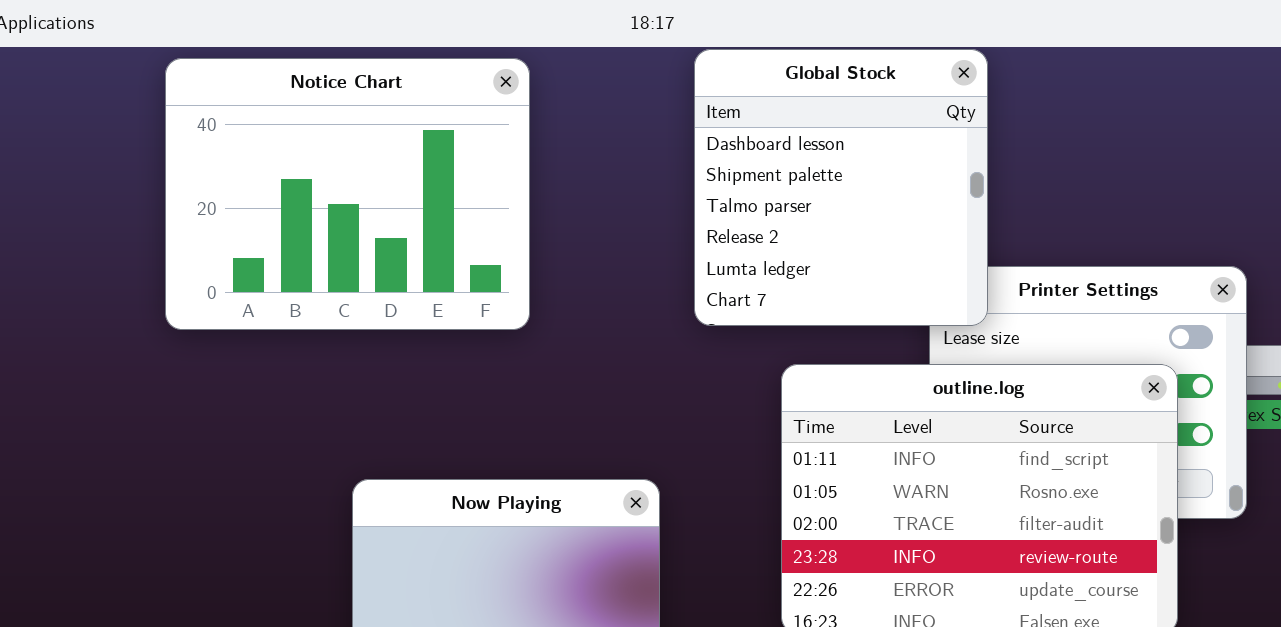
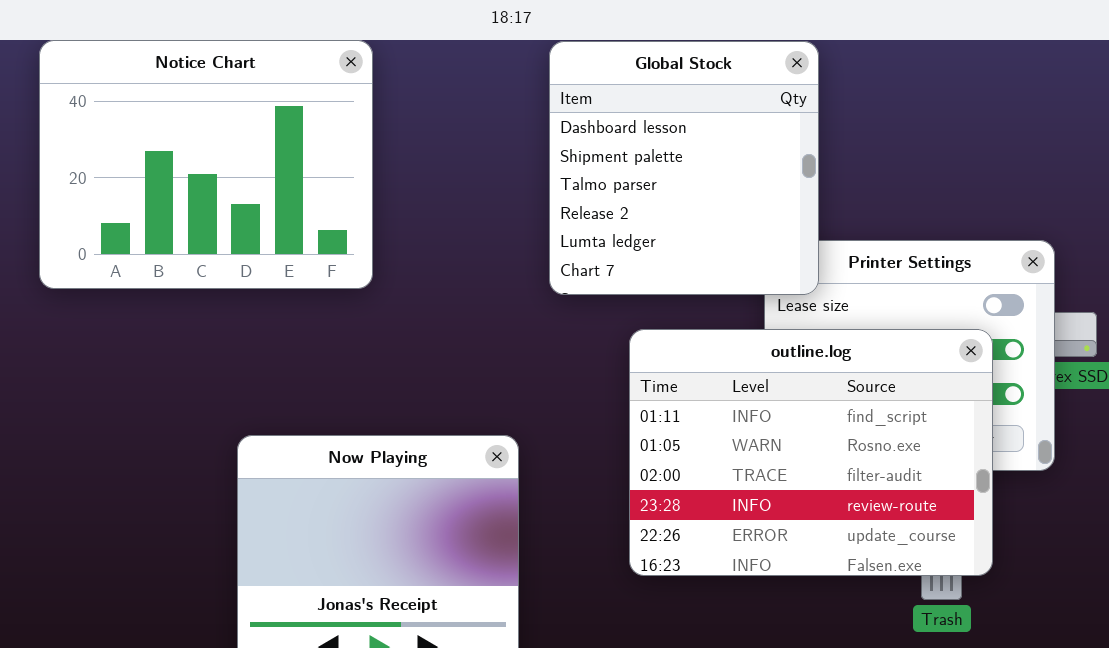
Notice Chart: [165,58,530,330] -> [39,40,373,289], moved

